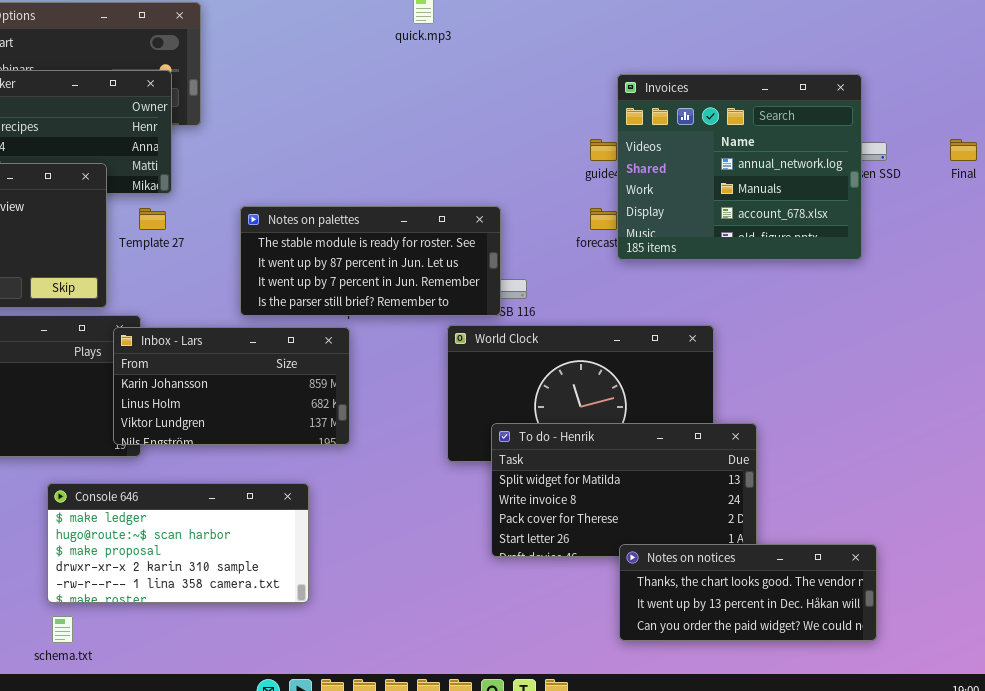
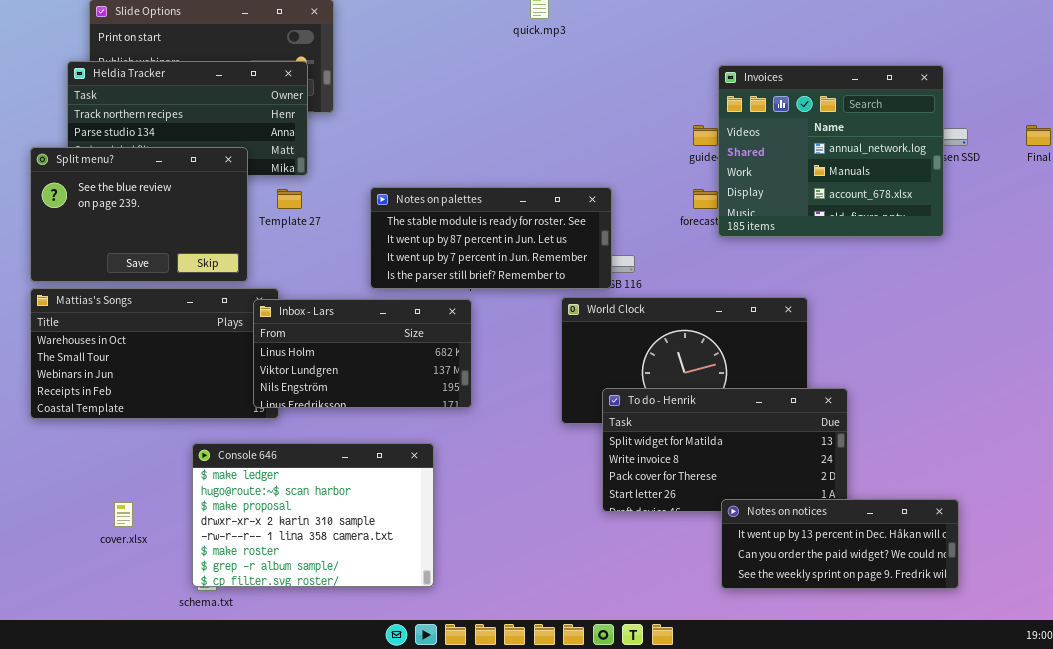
Inbox - Lars: [113,327,350,445] -> [253,299,472,408], scrolled down 1 row
Console 646: [47,483,309,603] -> [192,443,434,587], resized
Notes on notices: [619,544,877,641] -> [721,499,959,589], scrolled down 1 row

